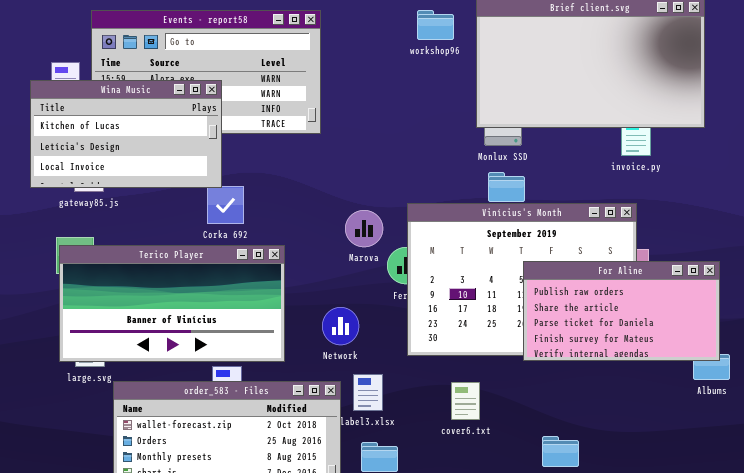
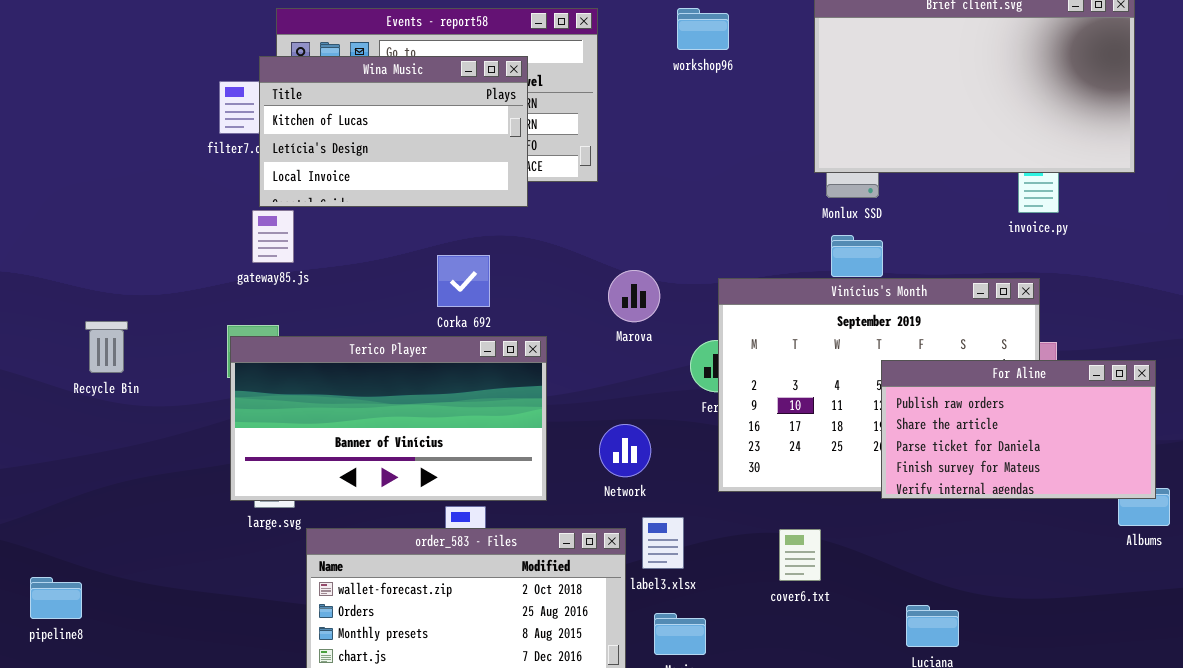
workshop96: [417,10,454,40] -> [677,8,729,50], moved
Wina Music: [30,80,222,188] -> [259,56,528,207], moved
Marova: [345,210,383,247] -> [608,270,660,322], moved

